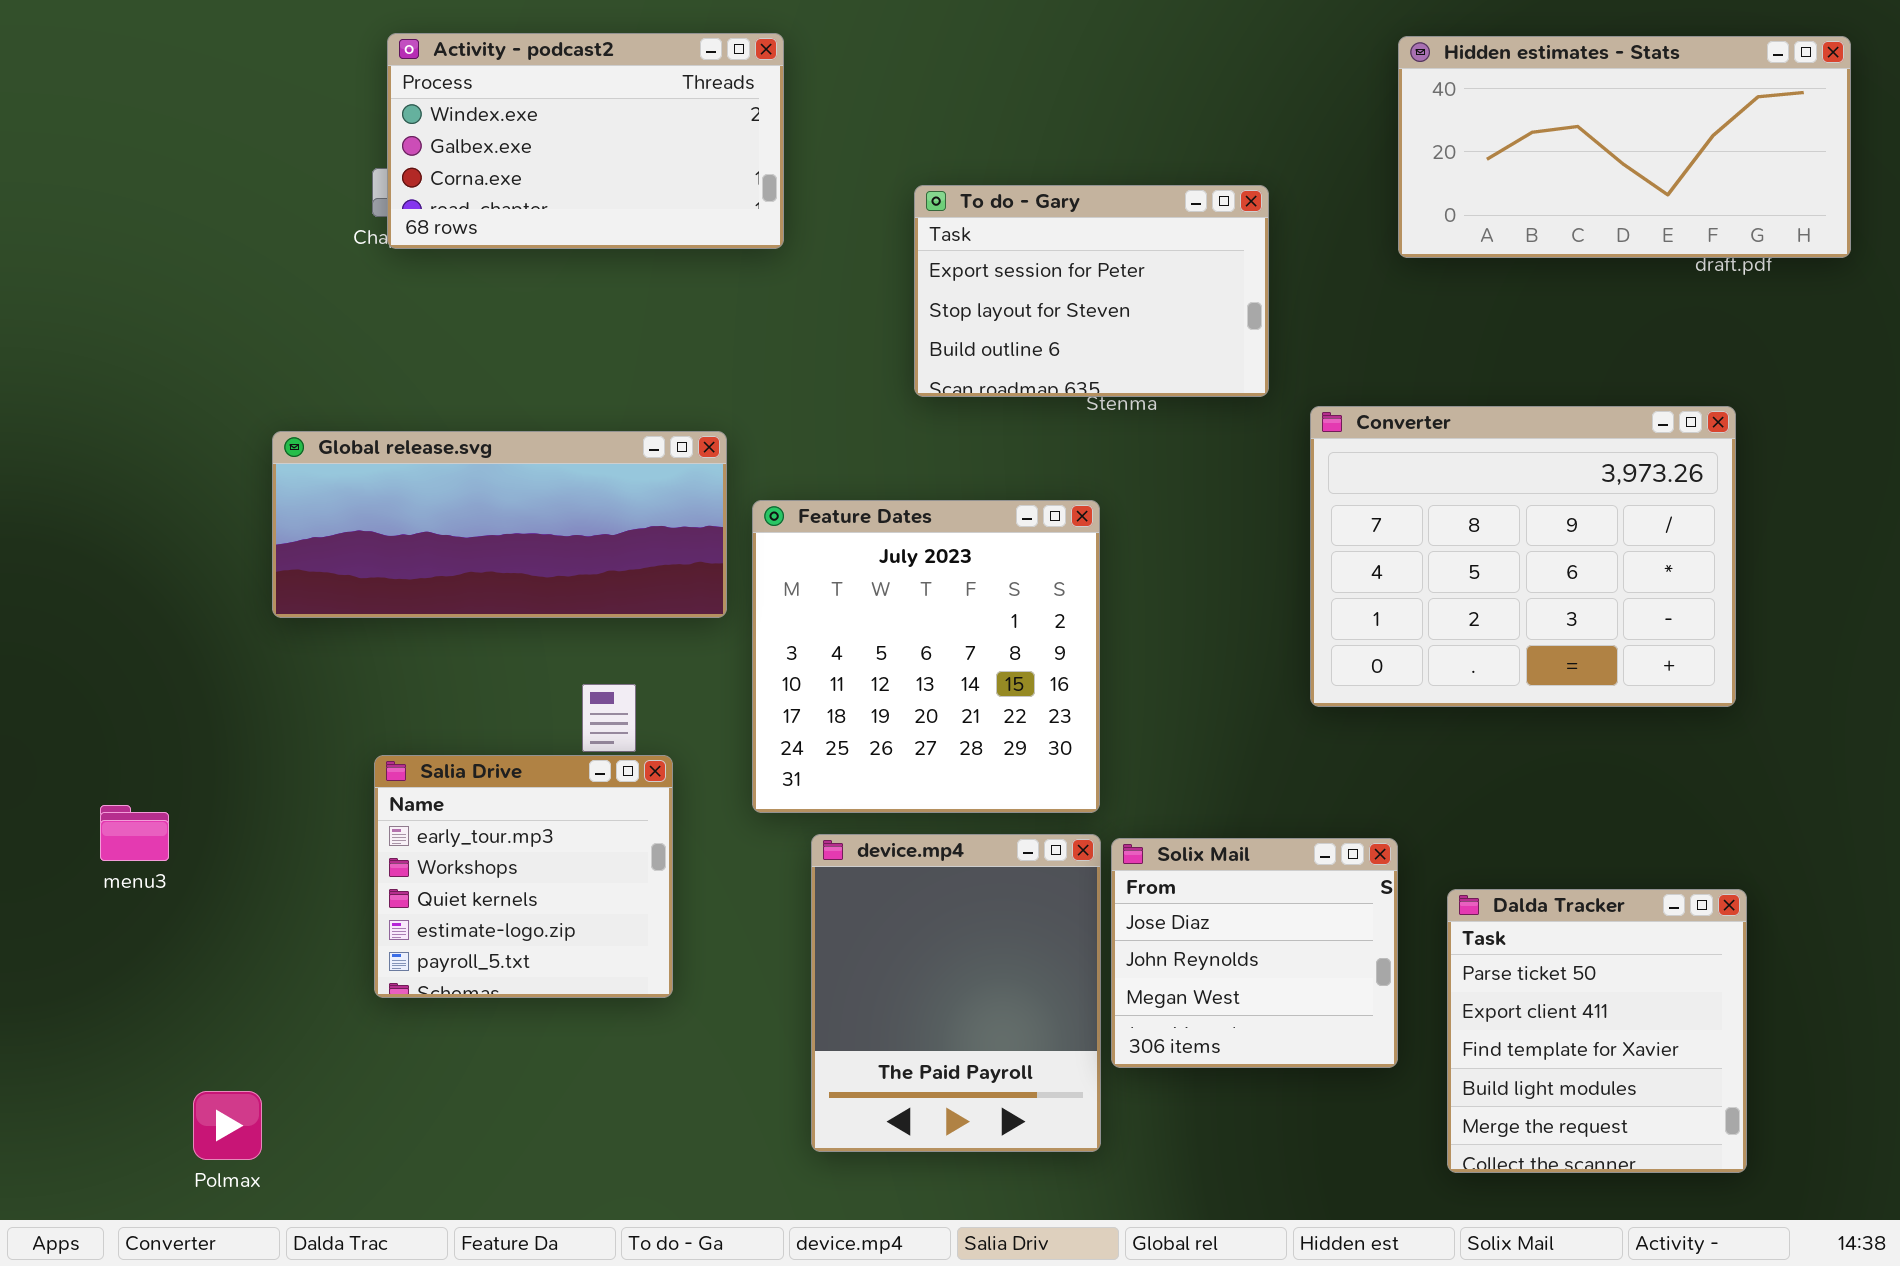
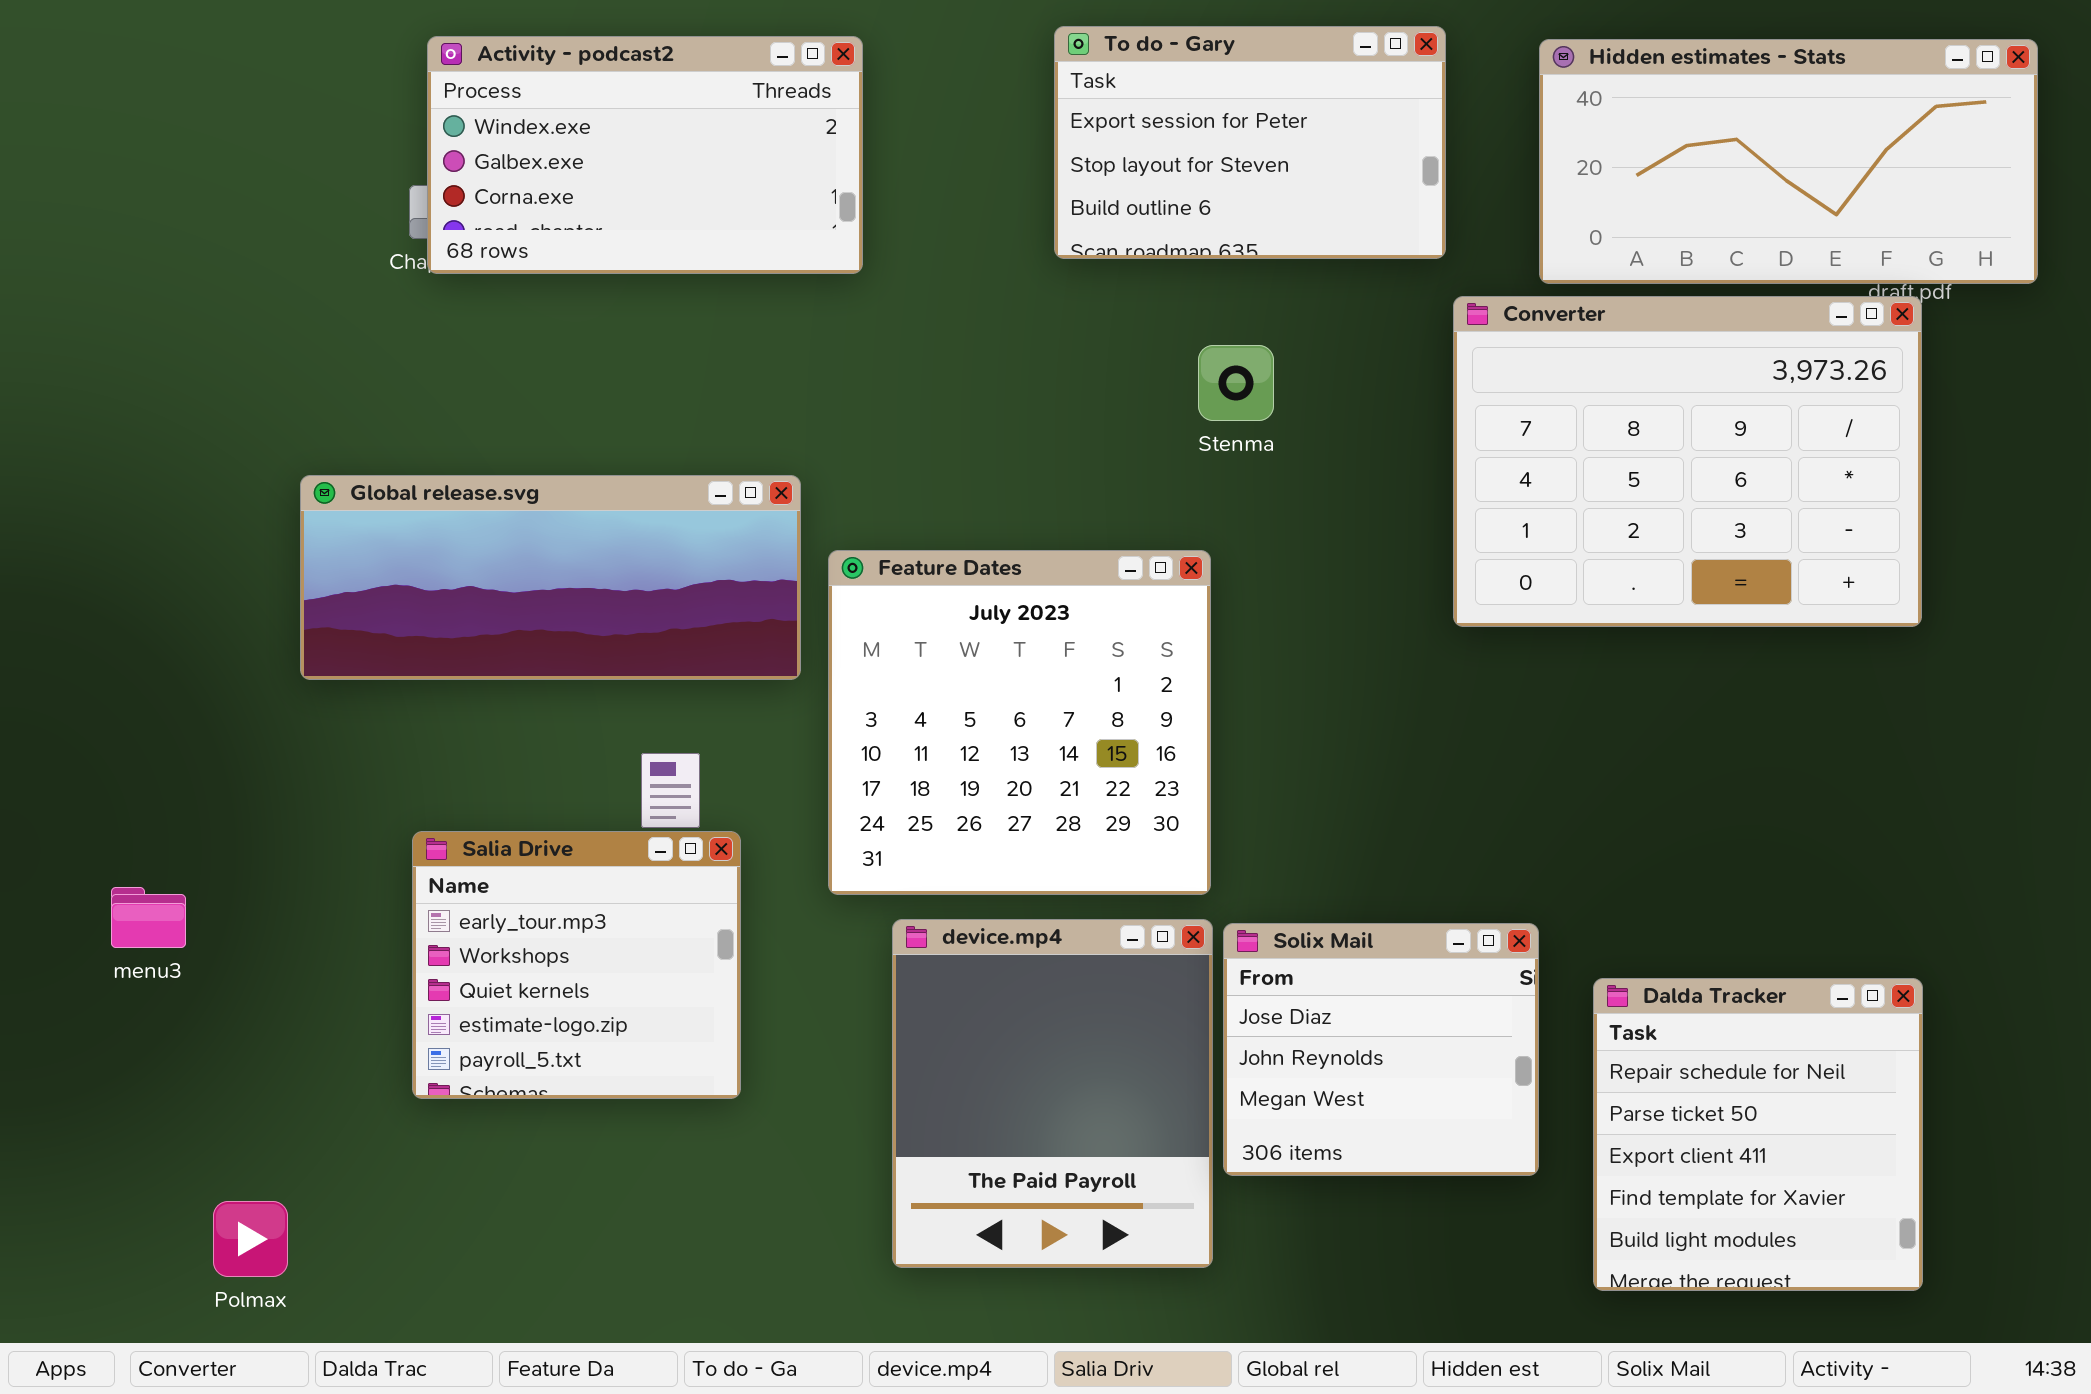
To do - Gary: [914,185,1269,397] -> [1054,26,1446,259], moved
Converter: [1310,406,1736,707] -> [1453,296,1922,627], moved
Dalda Tracker: [1447,889,1747,1173] -> [1593,978,1923,1291], scrolled up 1 row

